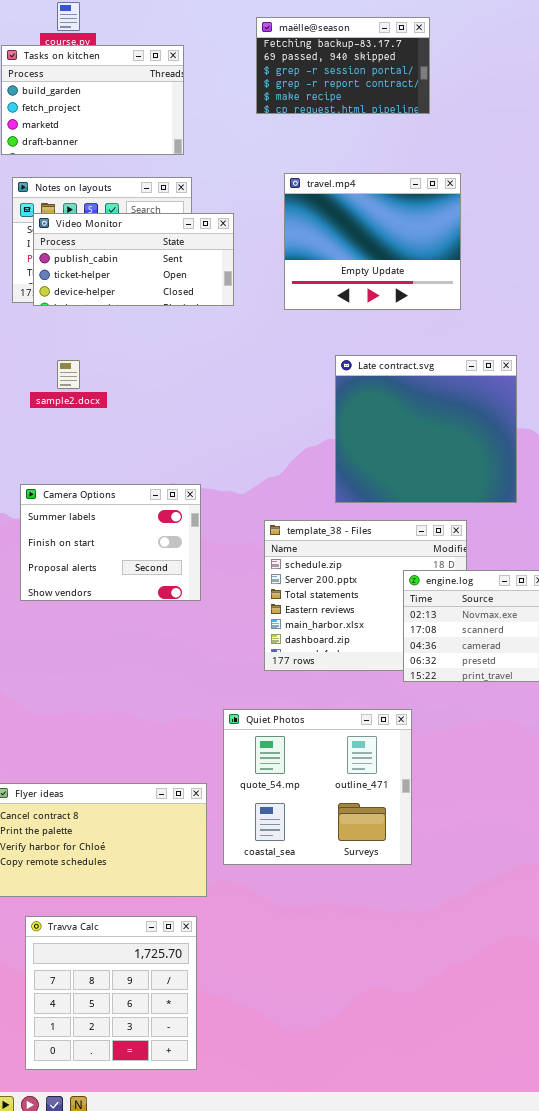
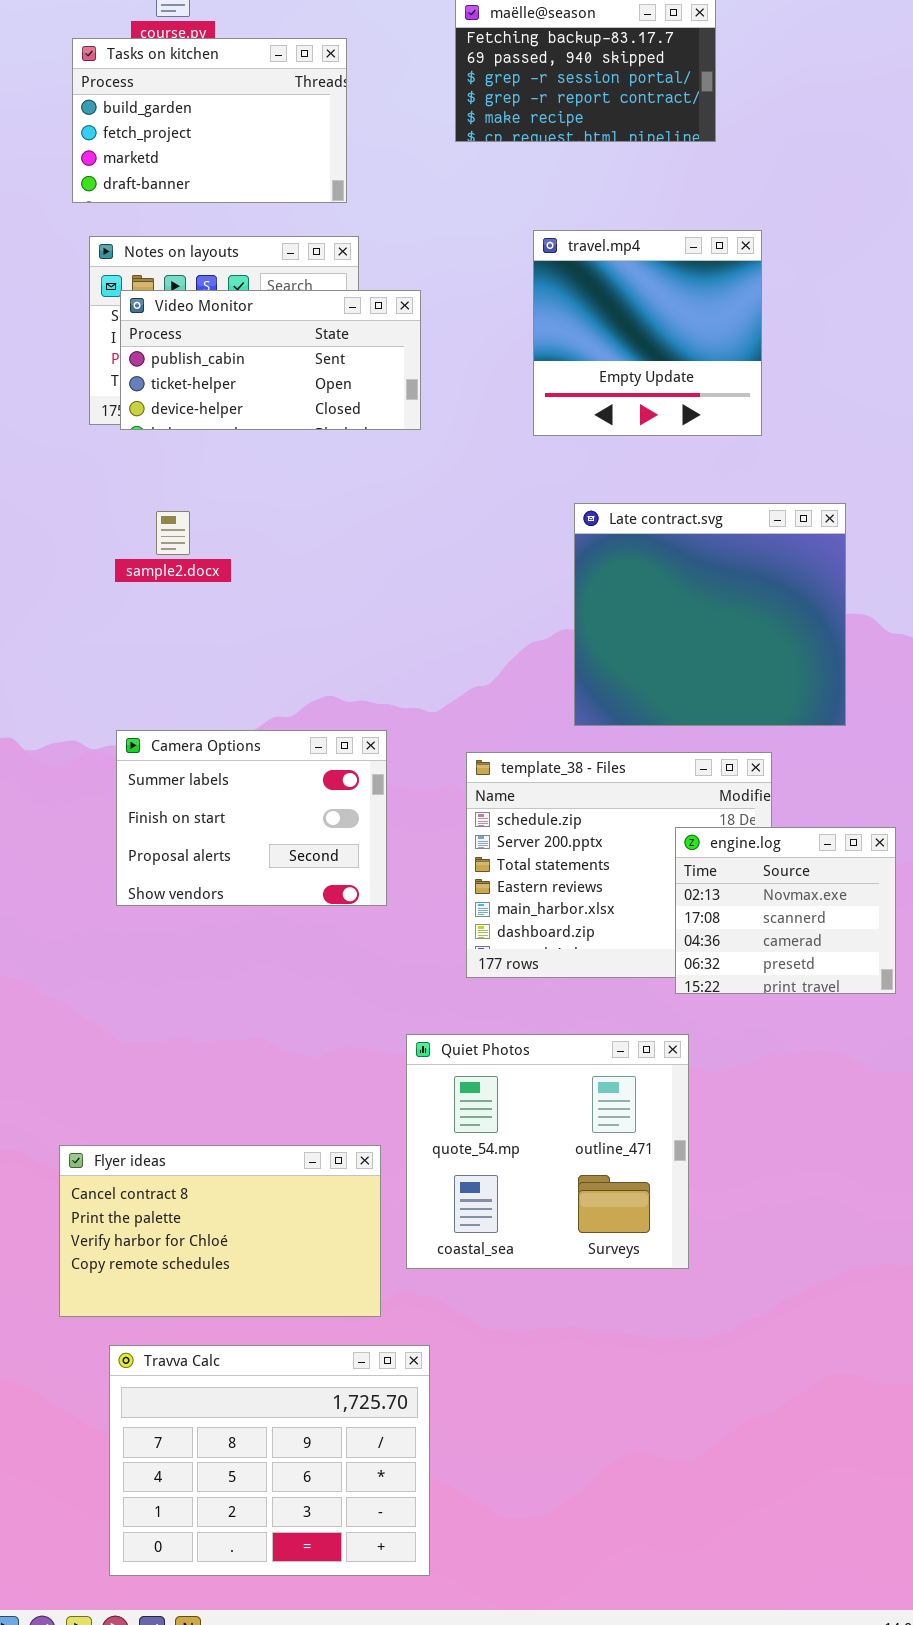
travel.mp4: [284,173,461,310] -> [533,230,762,436], resized
Camera Options: [20,484,201,601] -> [116,730,387,906], moved
Travva Calc: [25,916,197,1070] -> [109,1345,430,1576], resized

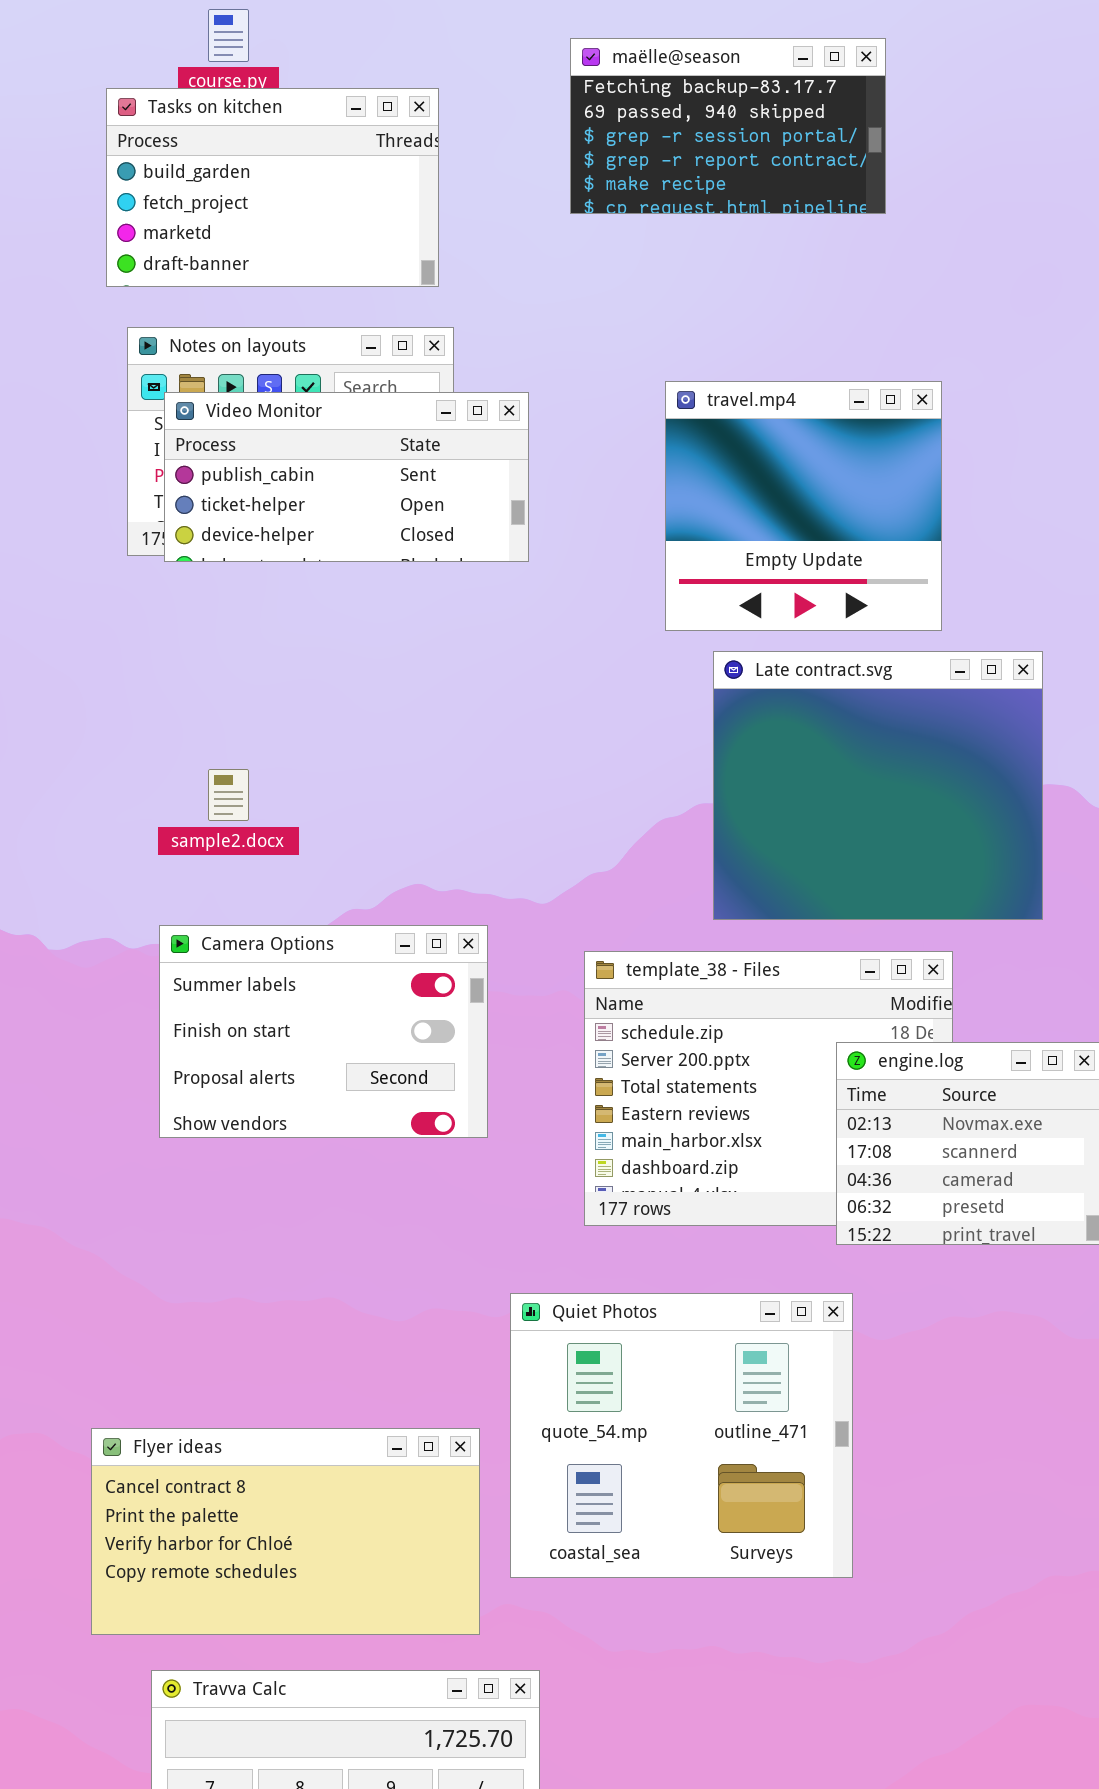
travel.mp4: [533,230,762,436] -> [665,381,942,631], moved
sample2.docx: [156,511,190,555] -> [208,769,249,821], moved

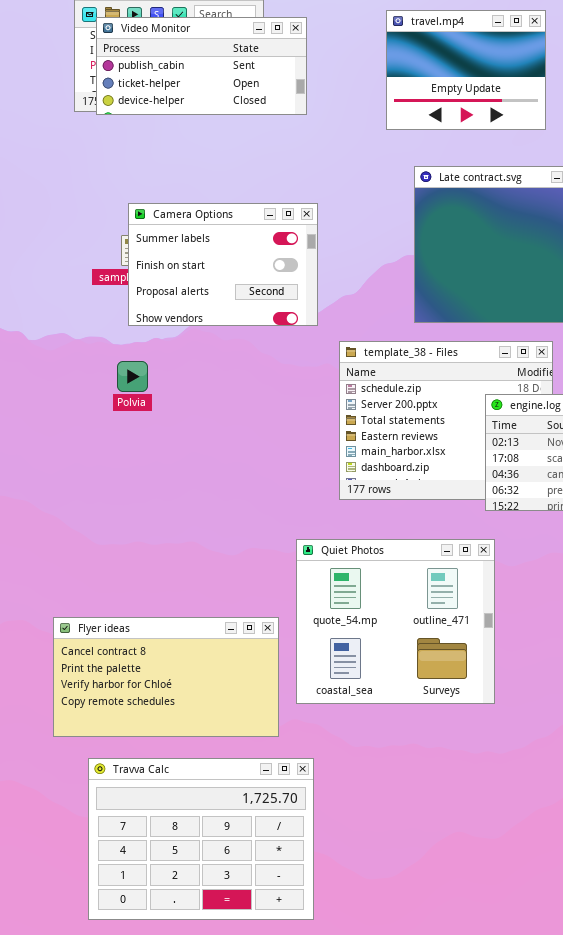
travel.mp4: [665,381,942,631] -> [386,10,546,130], resized
Camera Options: [159,925,488,1138] -> [128,203,318,326], moved

